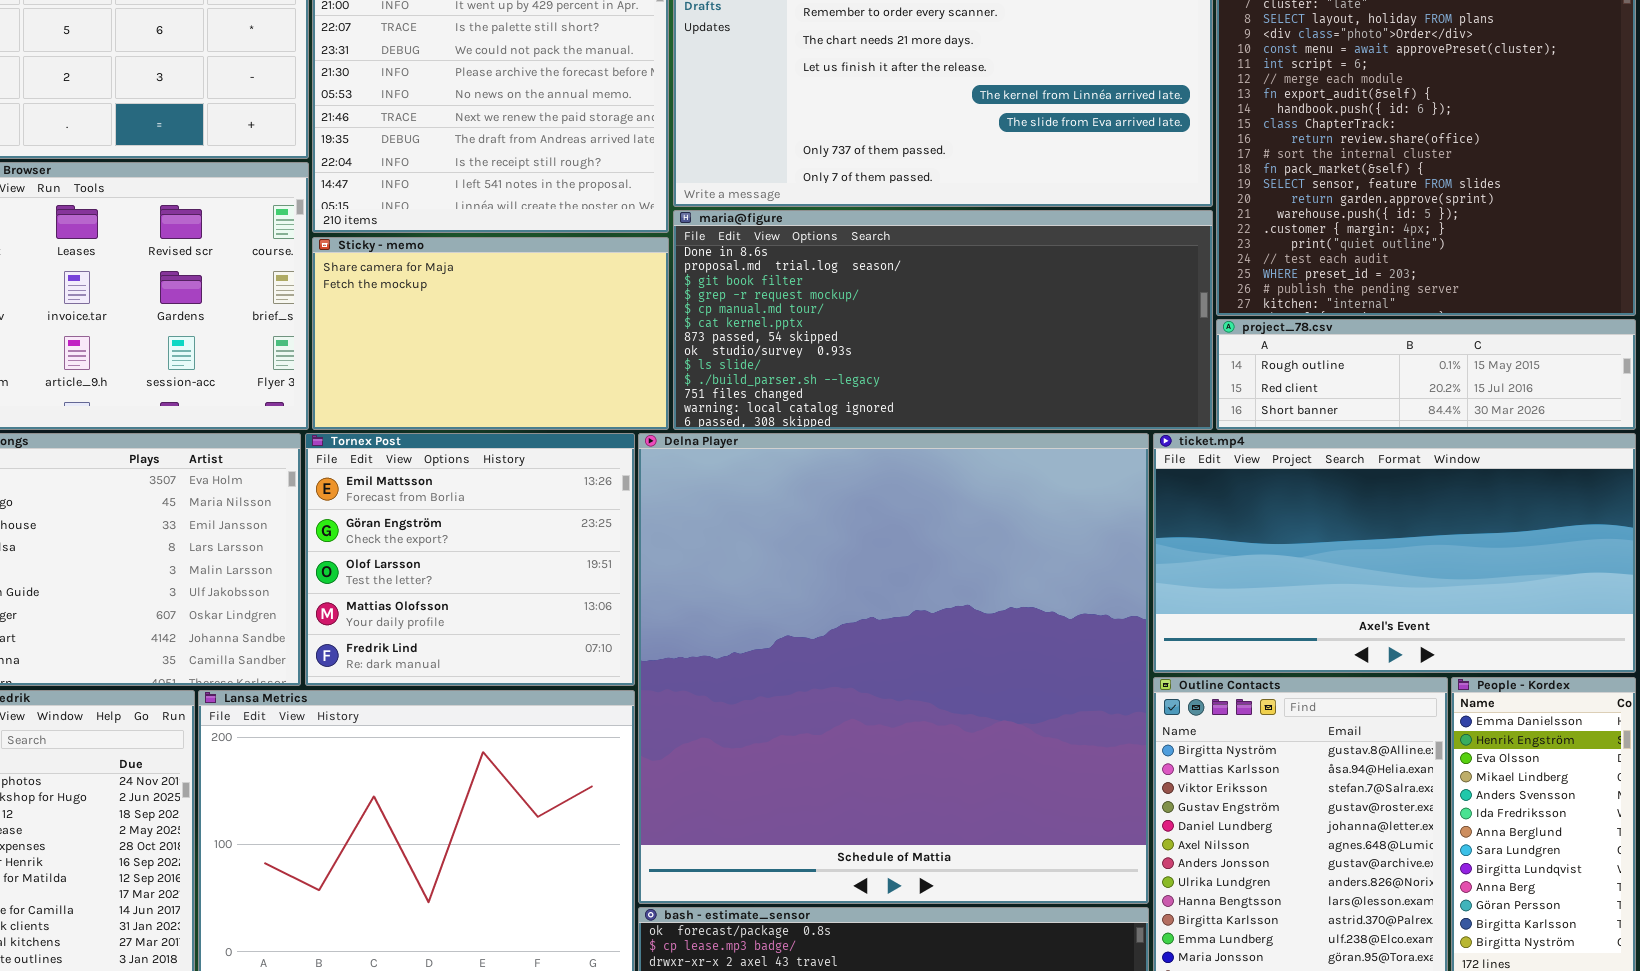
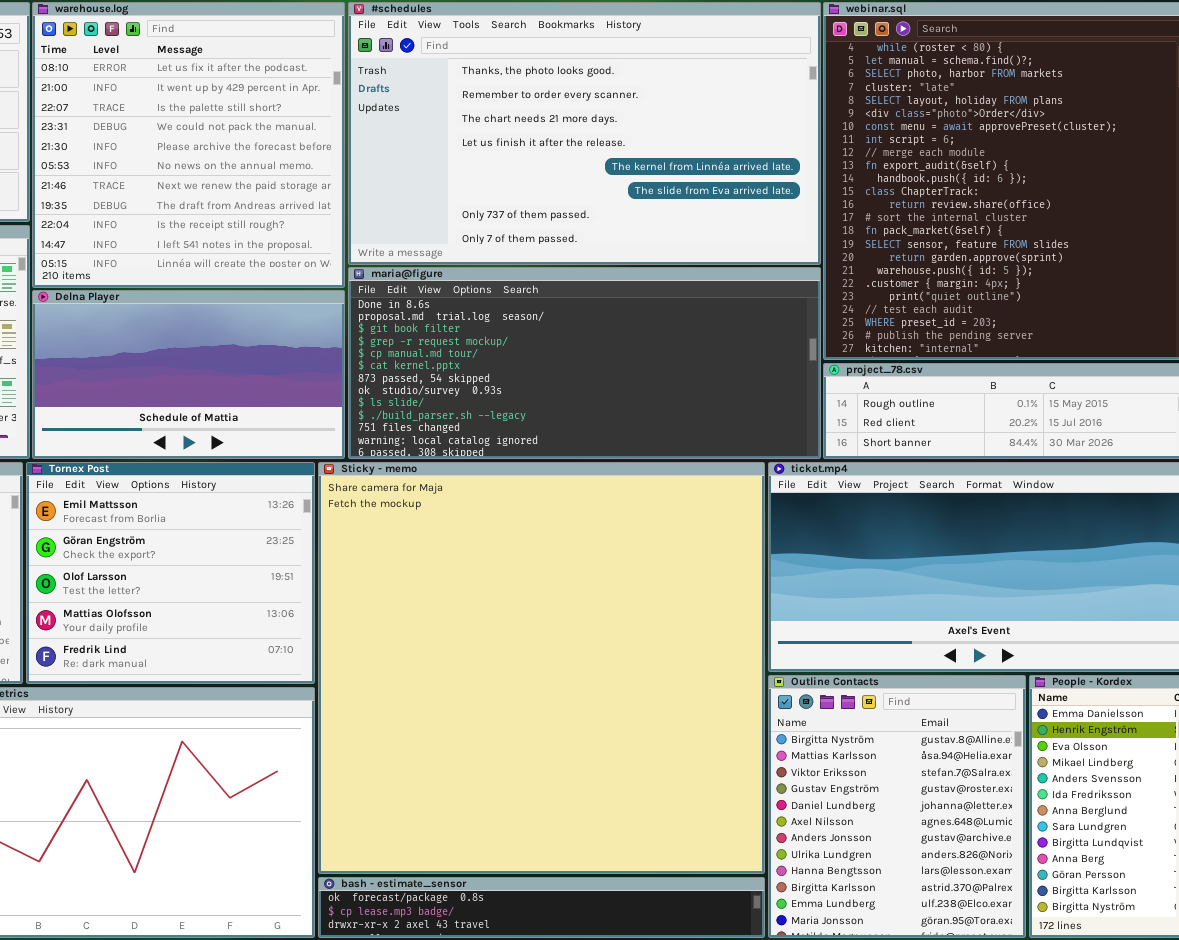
Sticky - memo: [312,237,669,430] -> [318,462,765,874], moved, resized
Delna Player: [638,433,1149,904] -> [32,290,345,459], moved, resized

